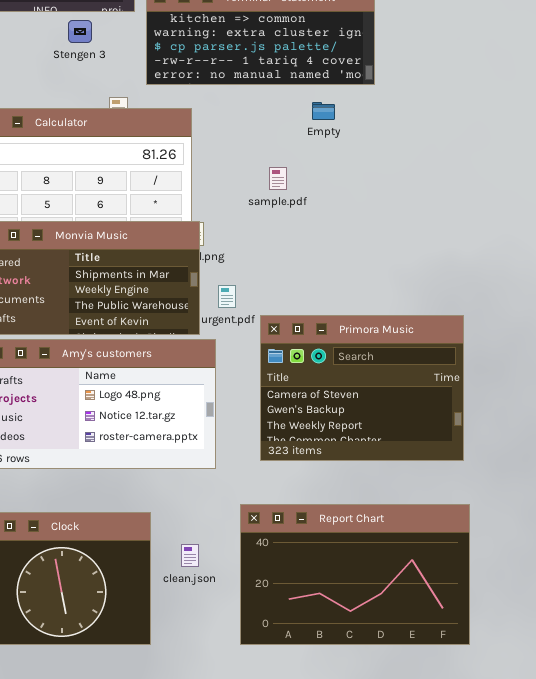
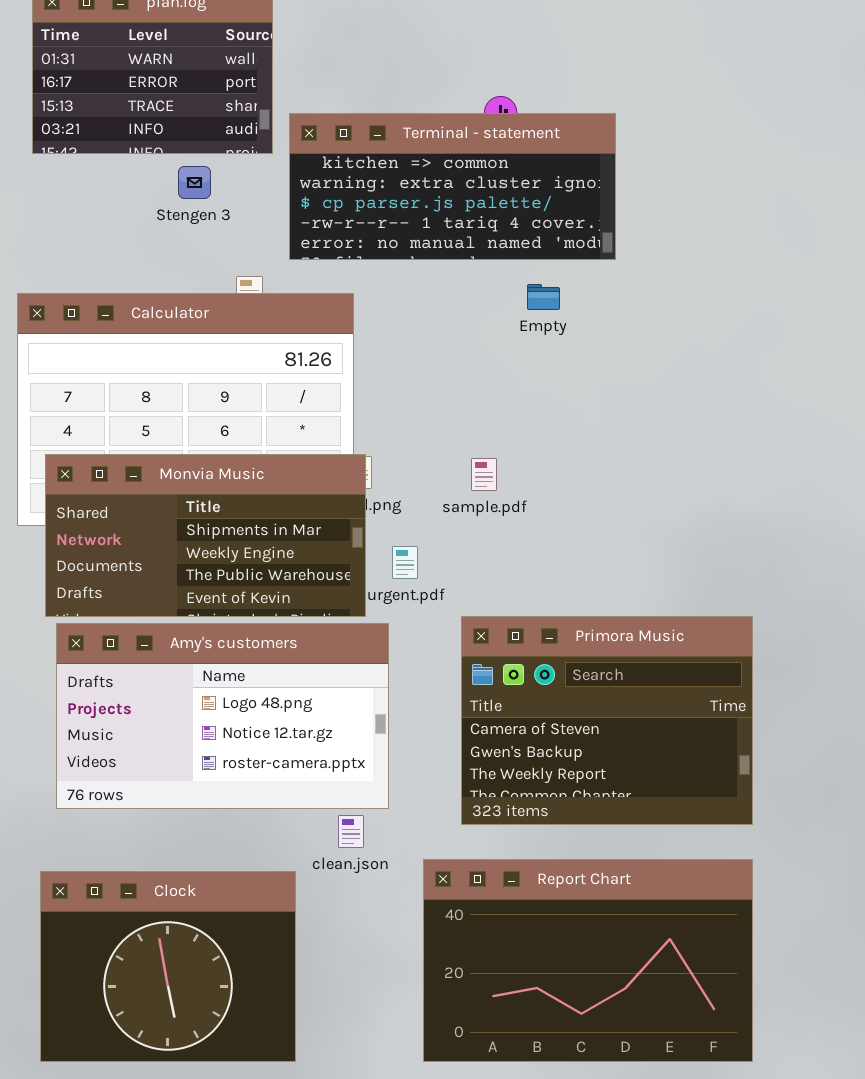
sample.pdf: [269,167,287,190] -> [471,458,497,491], moved
Primora Music: [260,315,464,461] -> [461,616,753,825], moved
clean.json: [181,544,199,567] -> [338,815,364,848], moved

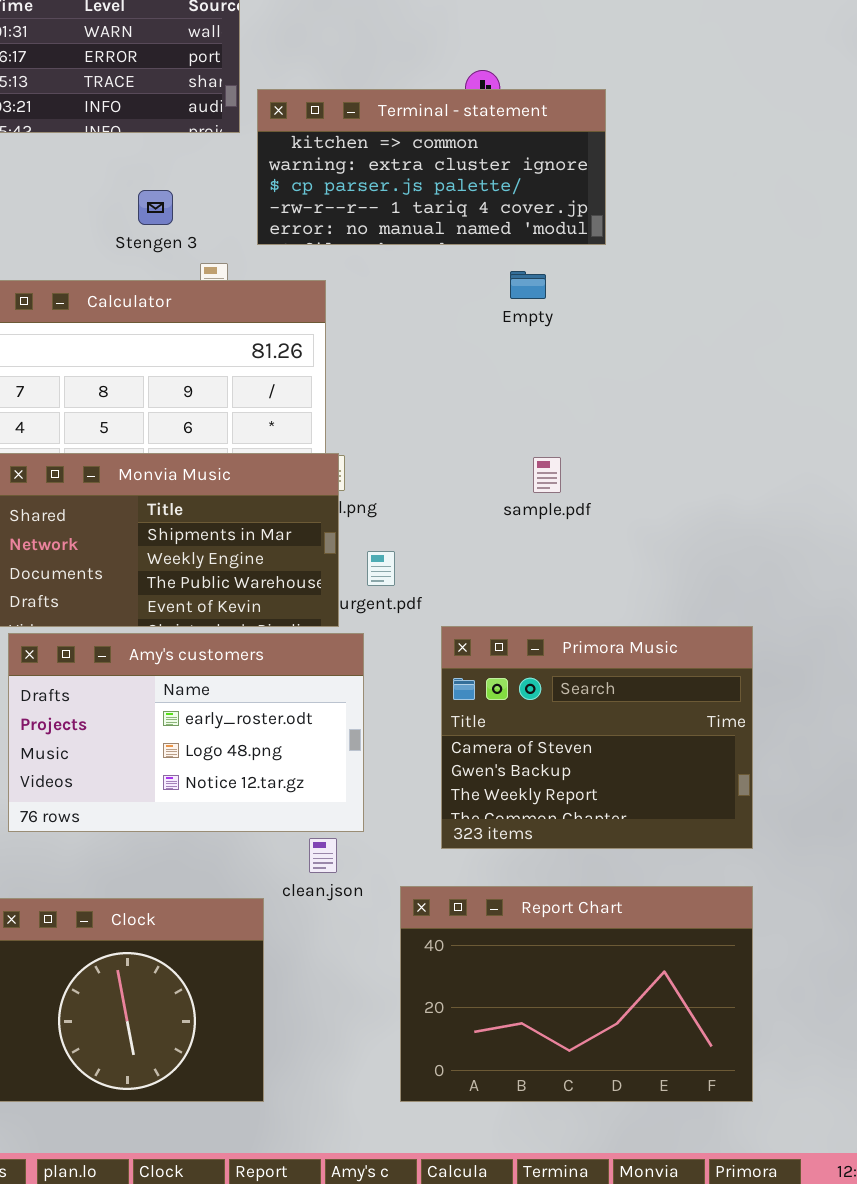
Stengen 3: [178,166,211,199] -> [138,190,173,225], moved
sample.pdf: [471,458,497,491] -> [533,457,561,493], moved
Amy's customers: [56,623,389,809] -> [8,633,364,832], scrolled up 1 row

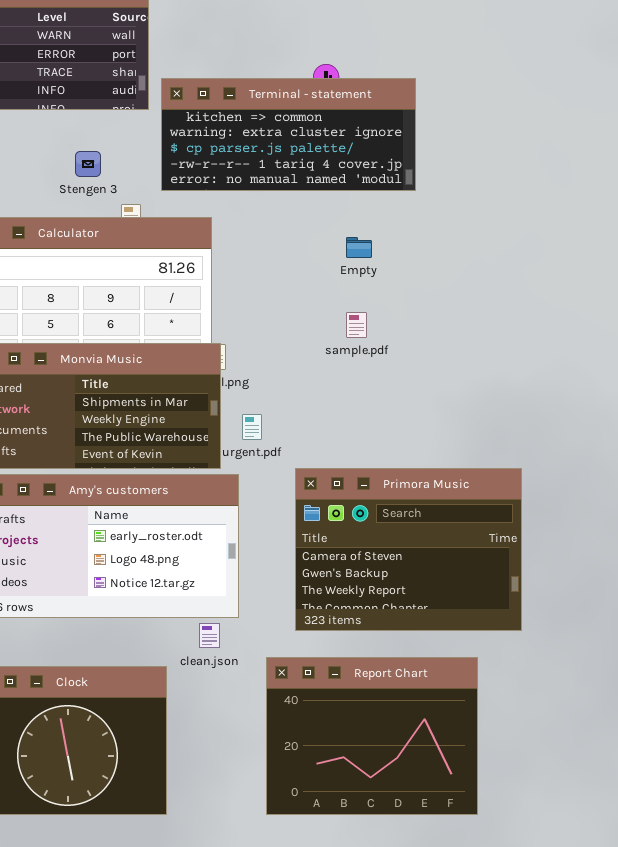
Empty: [510,271,546,299] -> [346,237,372,258], moved
sample.pdf: [533,457,561,493] -> [346,312,367,338], moved
Report Chart: [400,886,753,1102] -> [266,657,478,815], resized

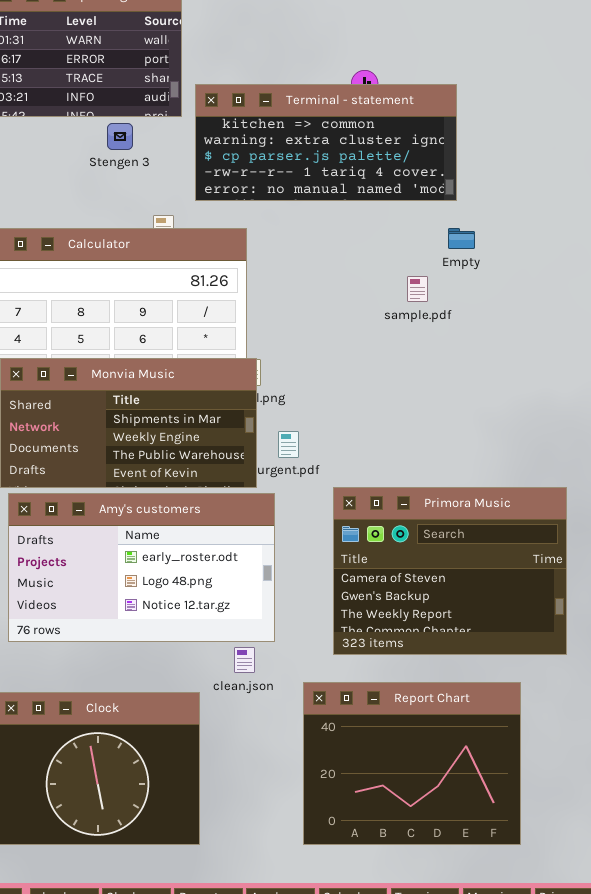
Stengen 3: [75,151,101,177] -> [107,123,133,150], moved
Empty: [346,237,372,258] -> [448,228,475,249], moved
sample.pdf: [346,312,367,338] -> [407,276,428,302], moved

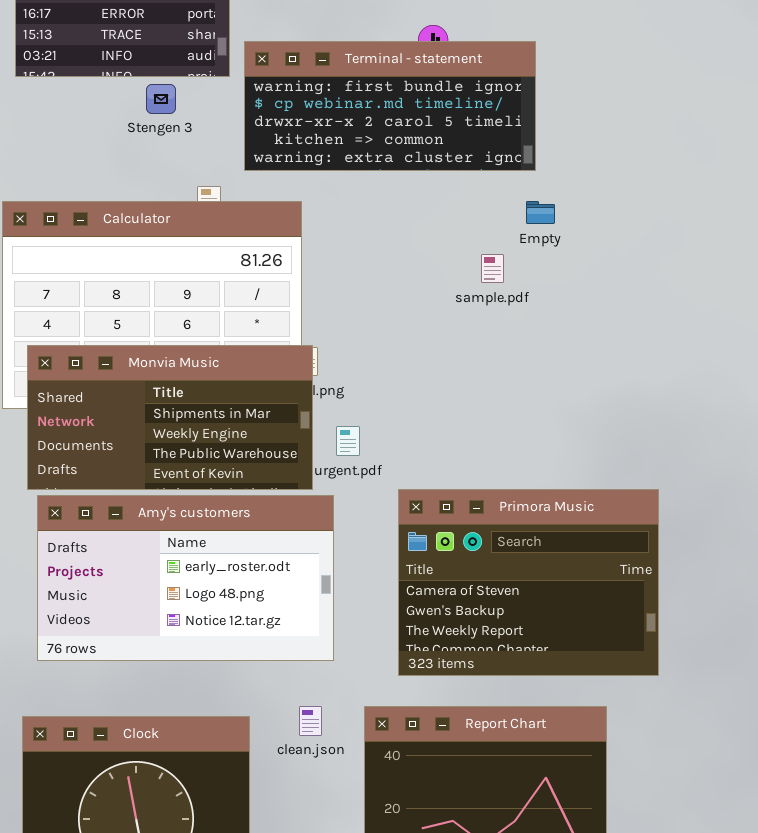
Terminal - statement: [195,84,457,201] -> [244,41,536,171], scrolled up 3 rows
clean.json: [234,647,255,673] -> [299,706,322,736], moved

